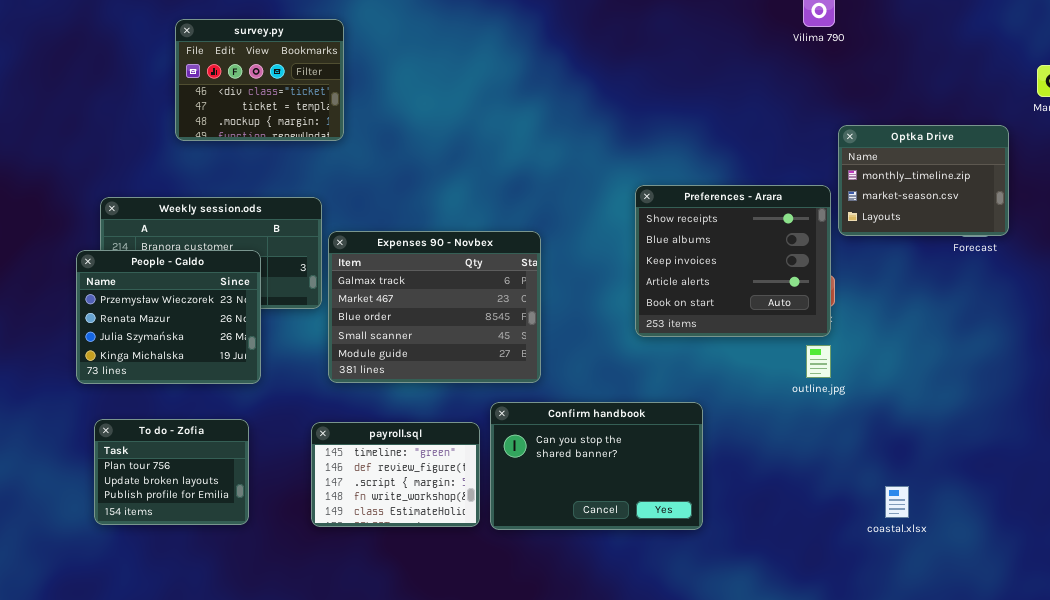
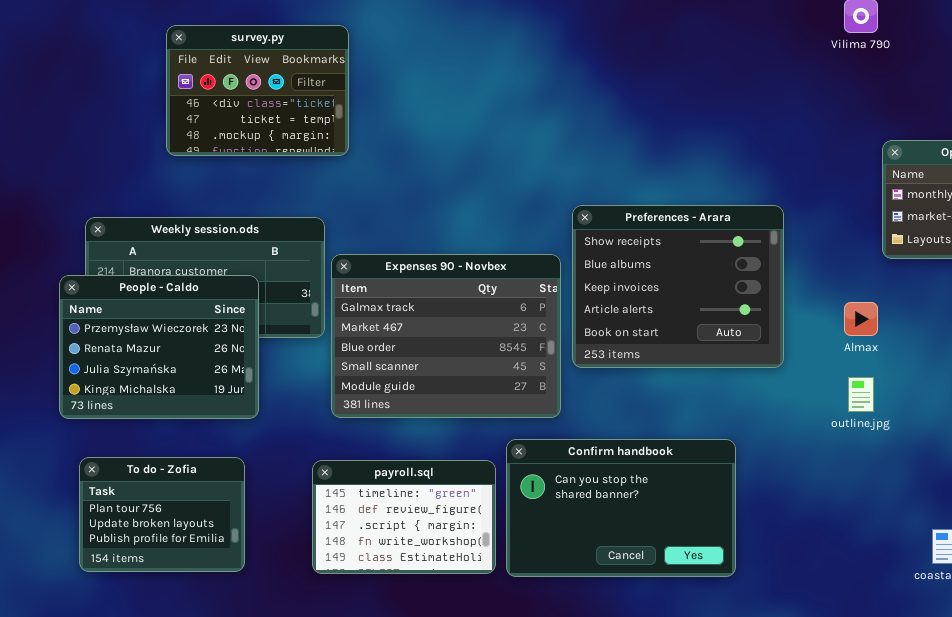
Preferences - Arara: [635,185,831,337] -> [572,205,784,368], moved

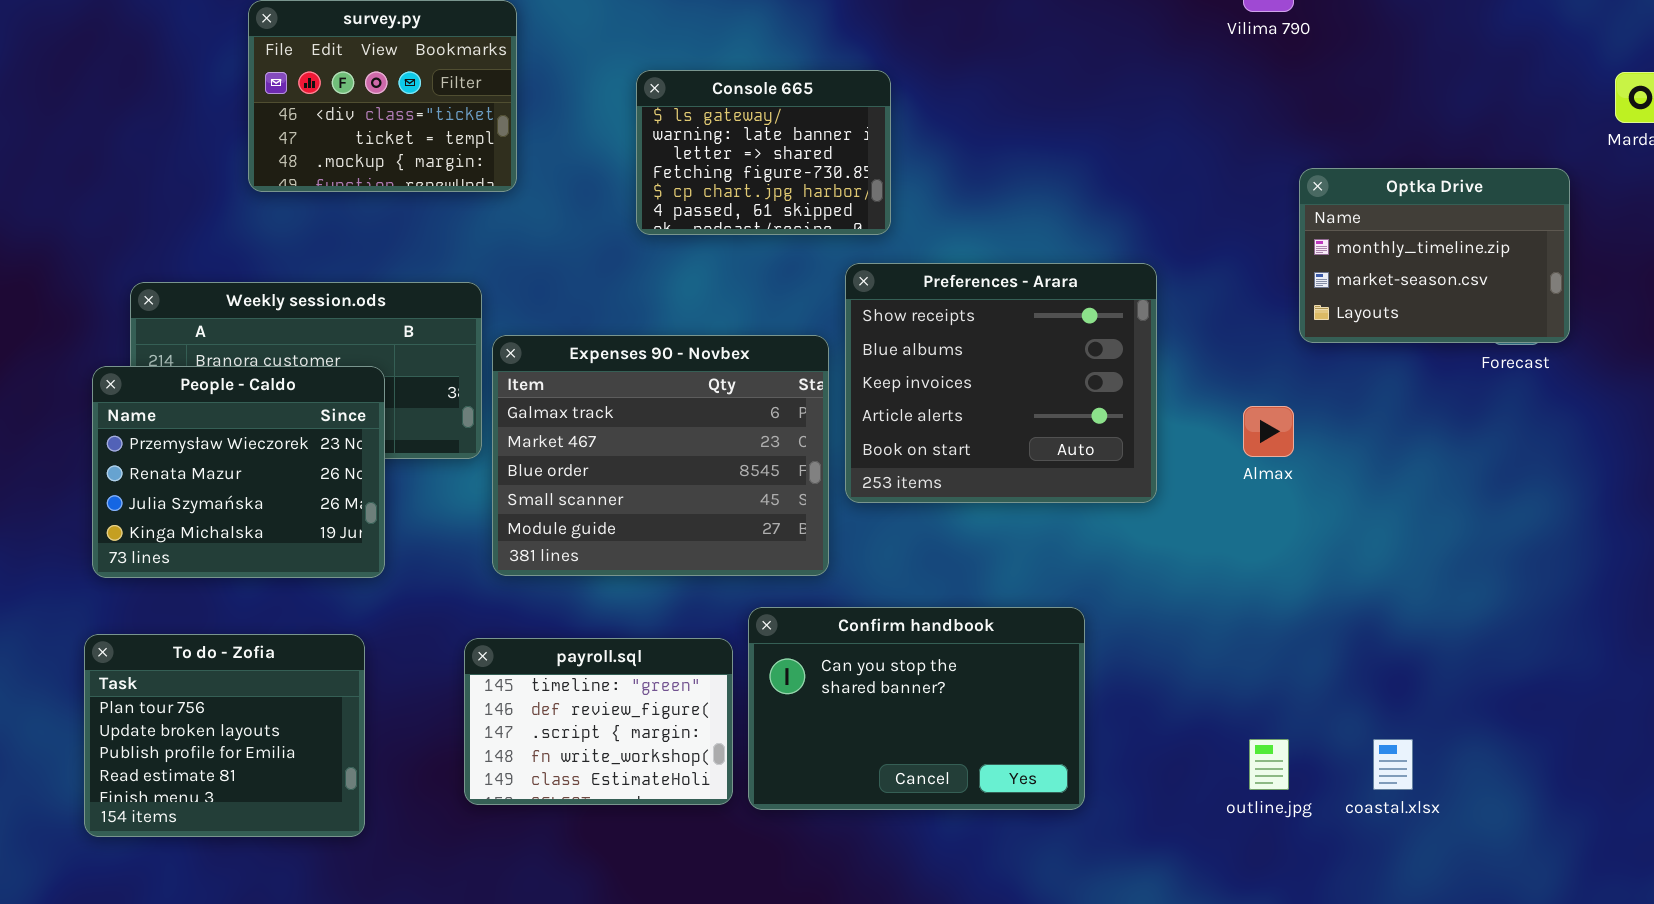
Console 665: none -> [636,70,891,235], opened
outline.jpg: [848,377,874,412] -> [1249,739,1289,790], moved
To do - Zofia: [79,457,245,572] -> [84,634,365,837], resized

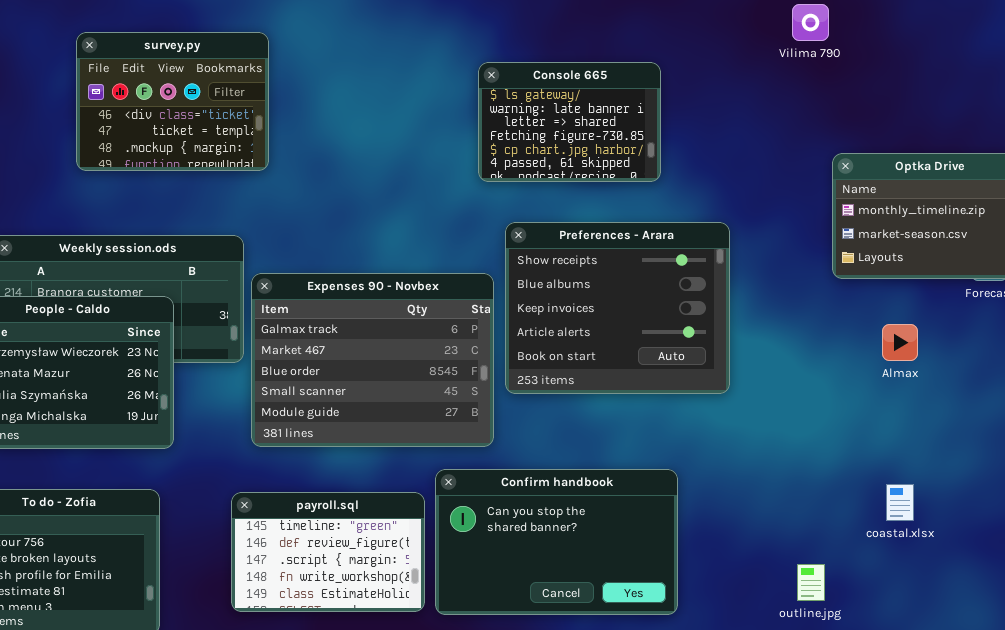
Console 665: [636,70,891,235] -> [478,62,661,182], moved
Almax: [1243,406,1294,457] -> [882,324,918,361], moved
coastal.xlsx: [1373,739,1413,790] -> [886,484,914,521], moved

